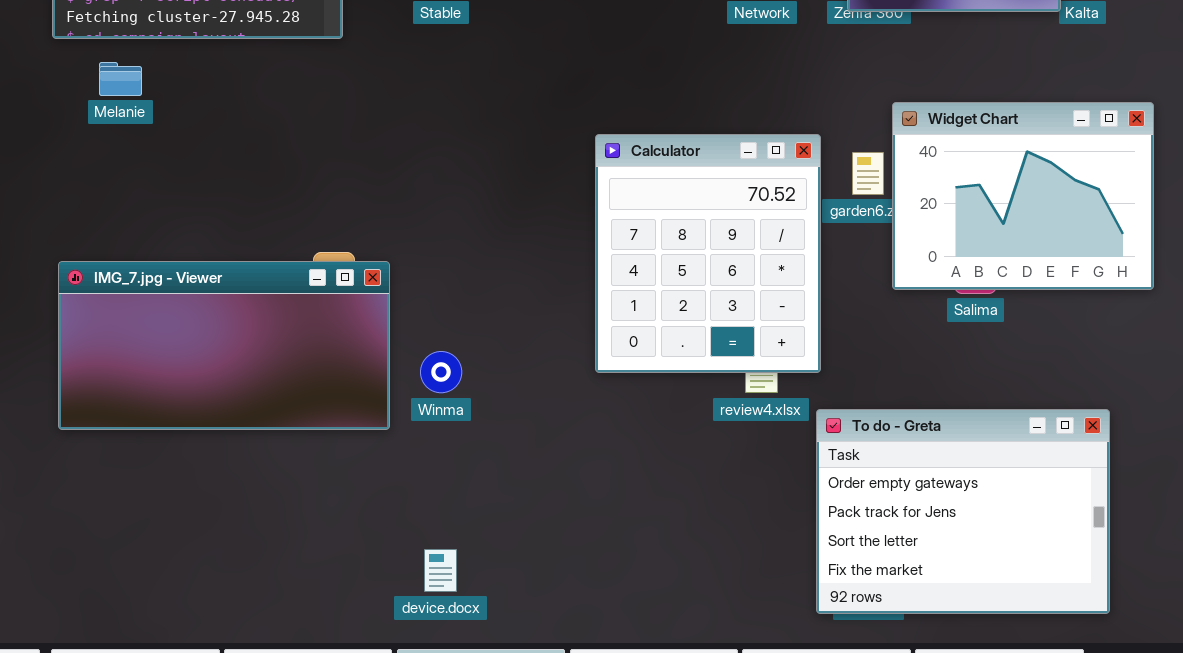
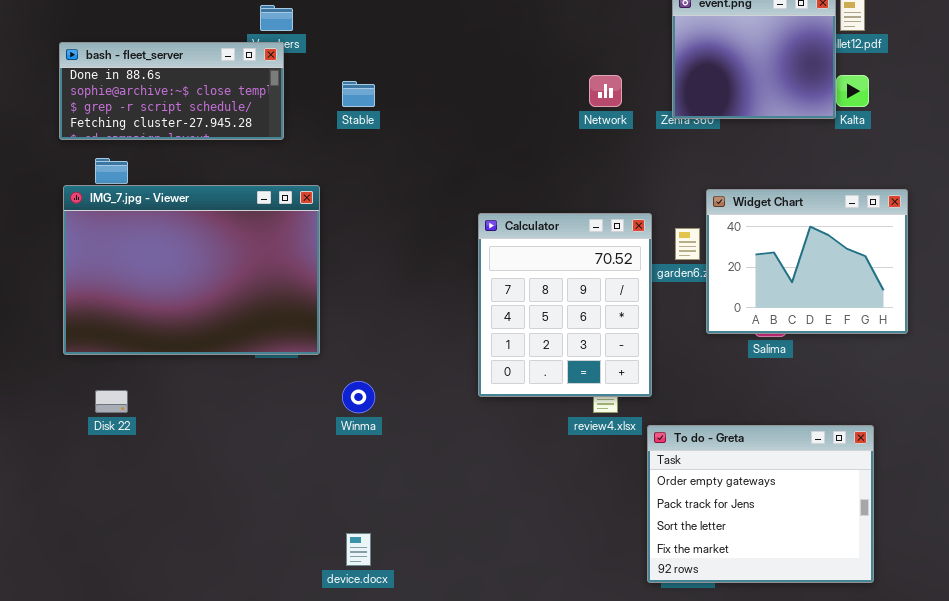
IMG_7.jpg - Viewer: [58,261,390,430] -> [63,185,320,355], moved, resized

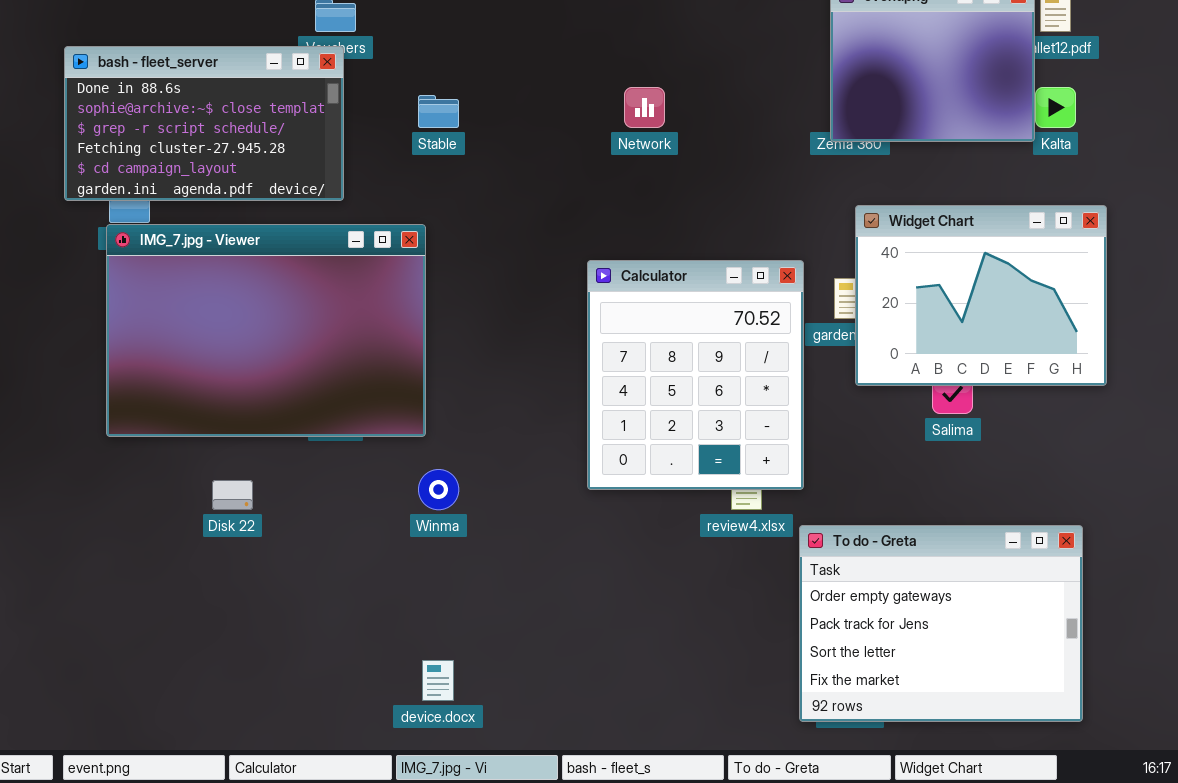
bash - fleet_server: [59,42,284,140] -> [64,46,344,201], resized
Network: [589,75,622,107] -> [624,87,665,128], moved
IMG_7.jpg - Viewer: [63,185,320,355] -> [106,224,426,437], moved
Widget Chart: [706,189,908,334] -> [855,205,1107,386], moved
Disk 22: [95,390,128,413] -> [212,480,253,510], moved

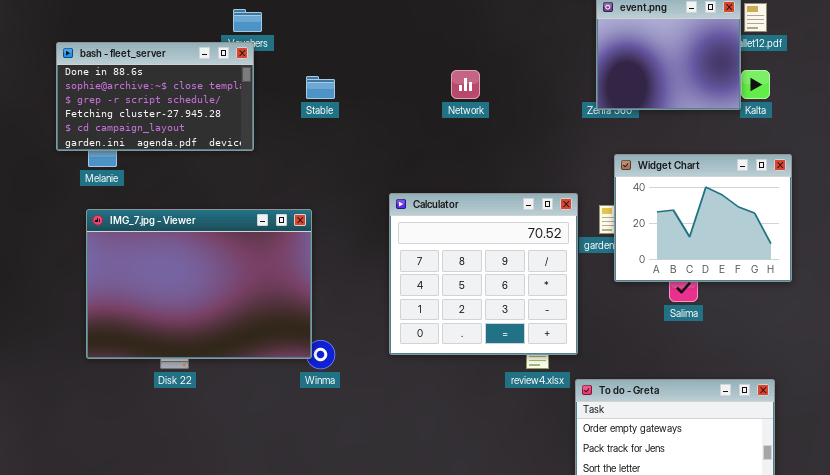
IMG_7.jpg - Viewer: [106,224,426,437] -> [86,209,312,359], moved
Calculator: [587,260,804,490] -> [389,193,578,355], resized

